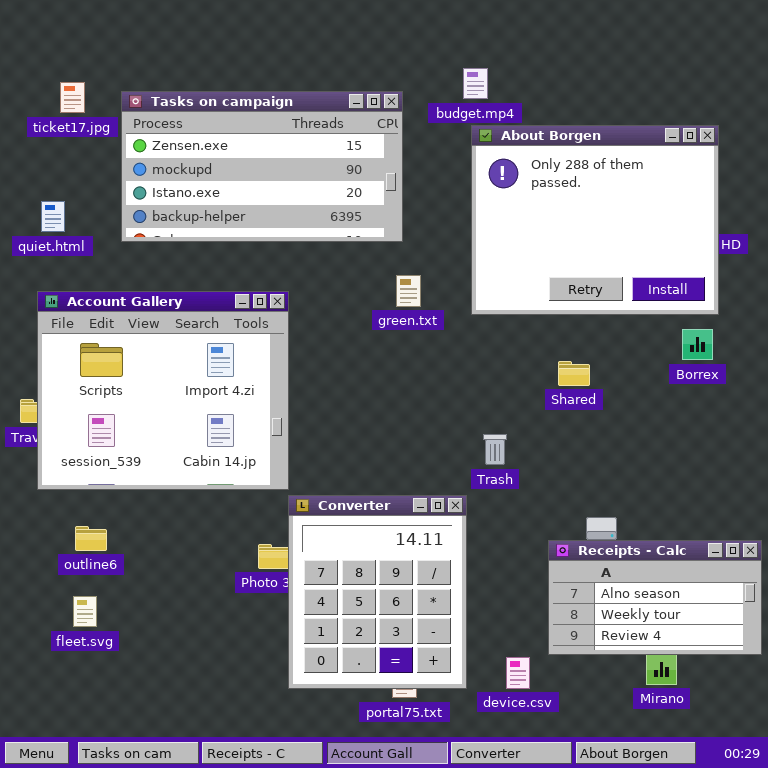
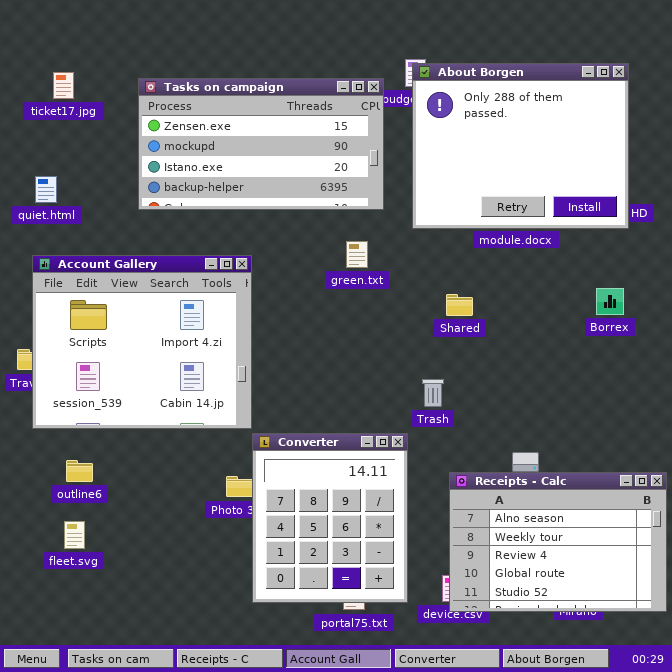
Tasks on campaign: [121,91,403,242] -> [138,78,384,210], moved
About Borgen: [471,125,719,315] -> [412,63,629,229], moved
Shared: [558,361,590,386] -> [446,294,473,316], moved
Receipts - Calc: [548,540,762,655] -> [449,472,667,612], resized

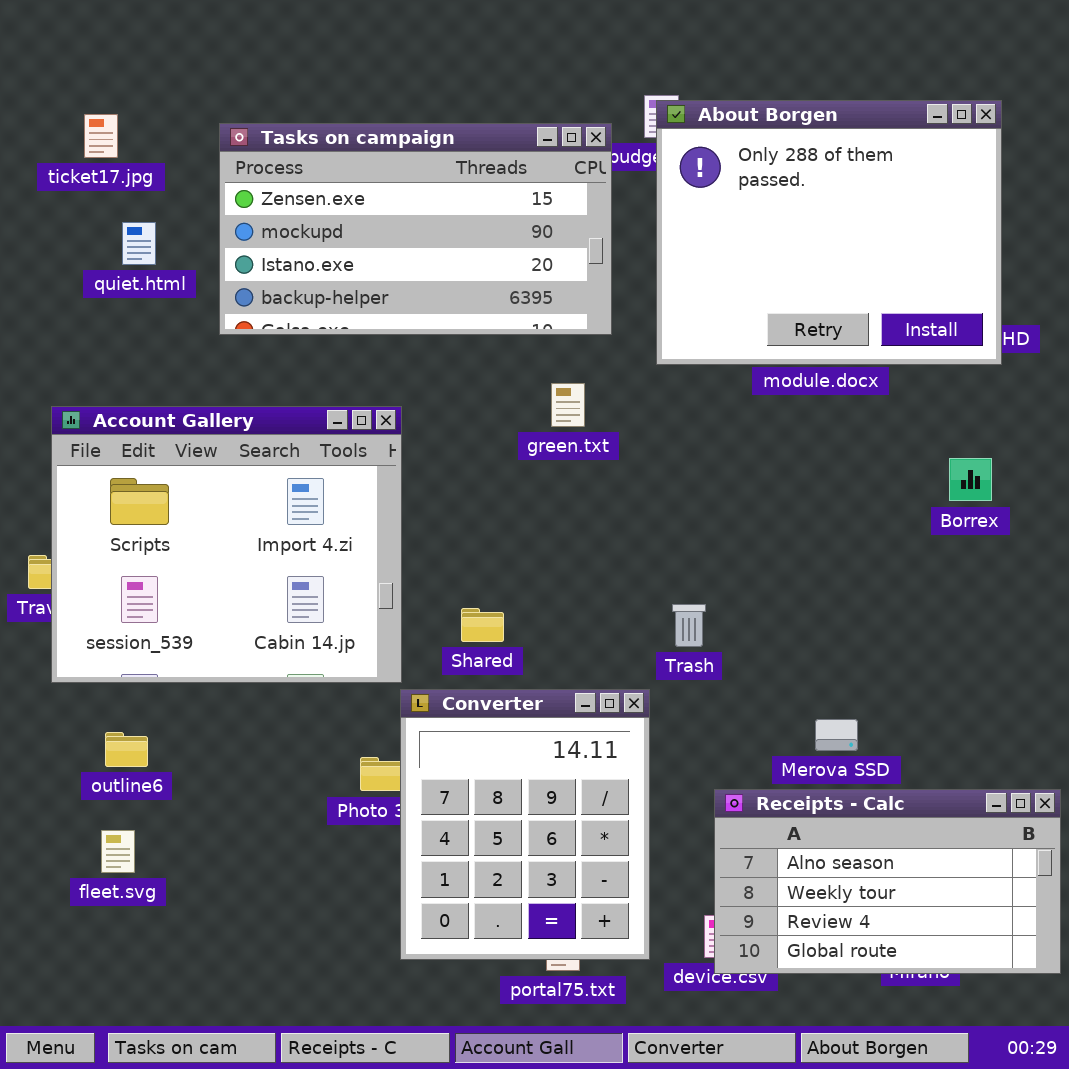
quiet.html: [35,176,57,203] -> [122,222,156,265], moved
Shared: [446,294,473,316] -> [461,608,504,642], moved
Receipts - Calc: [449,472,667,612] -> [714,789,1061,974], resized

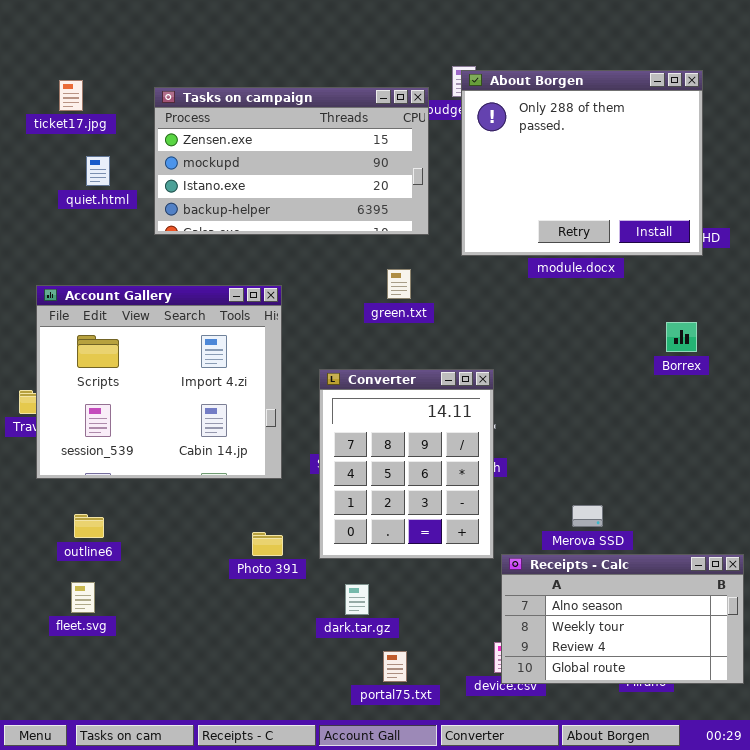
Converter: [400,689,650,960] -> [319,369,494,559], moved

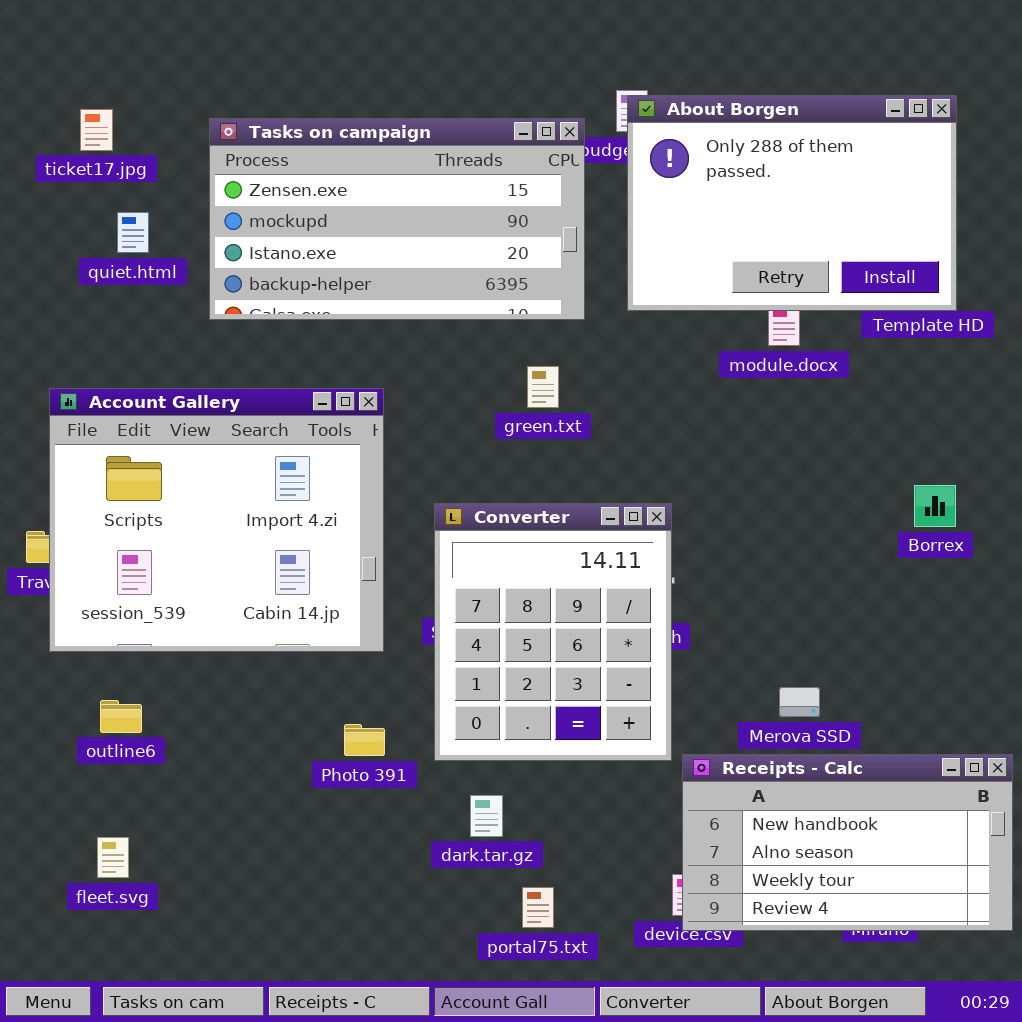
About Borgen: [461,70,703,256] -> [627,95,957,311], resized
Borrex: [666,322,697,352] -> [914,485,956,527], moved
Receipts - Calc: [501,554,744,684] -> [682,754,1013,931], scrolled up 1 row
fleet.svg: [71,582,95,613] -> [97,837,129,878], moved

